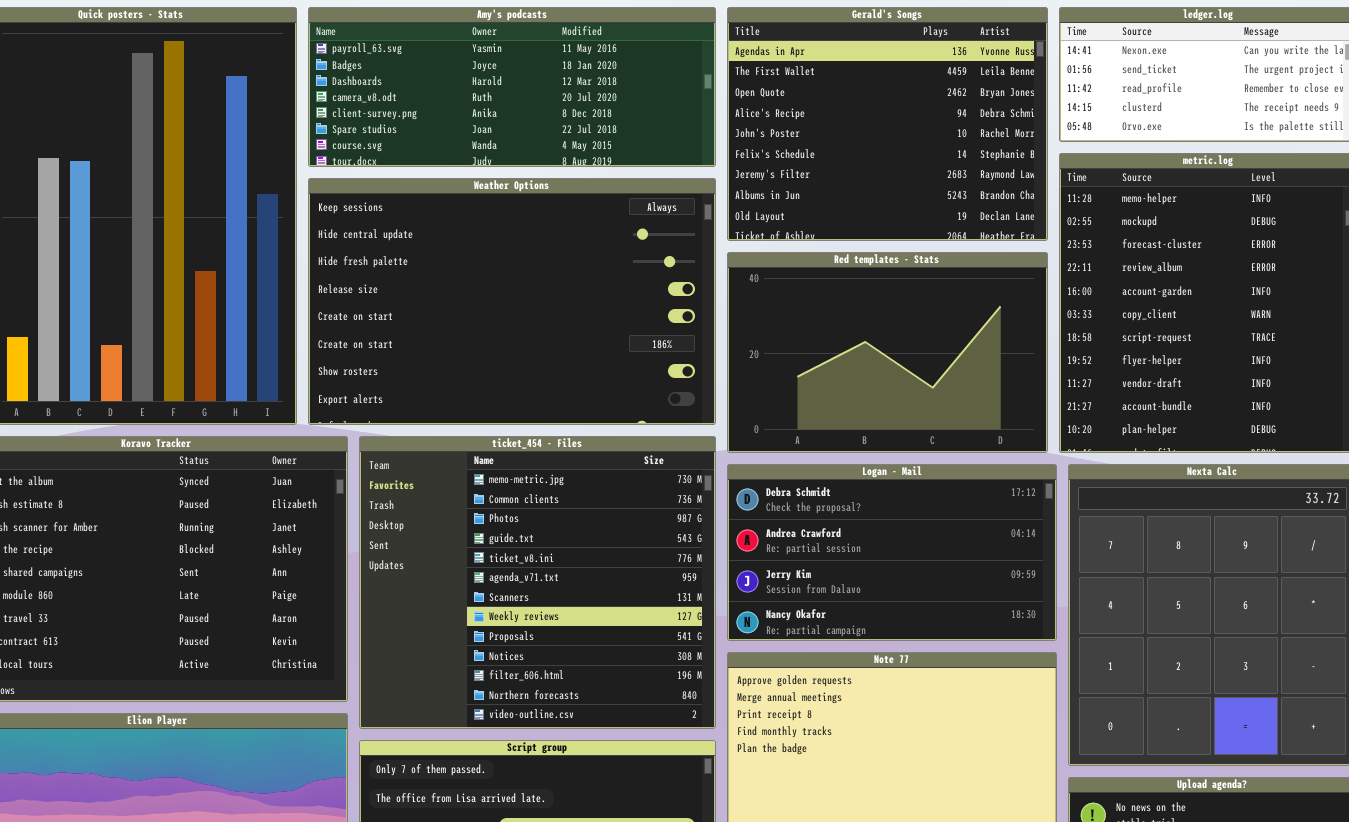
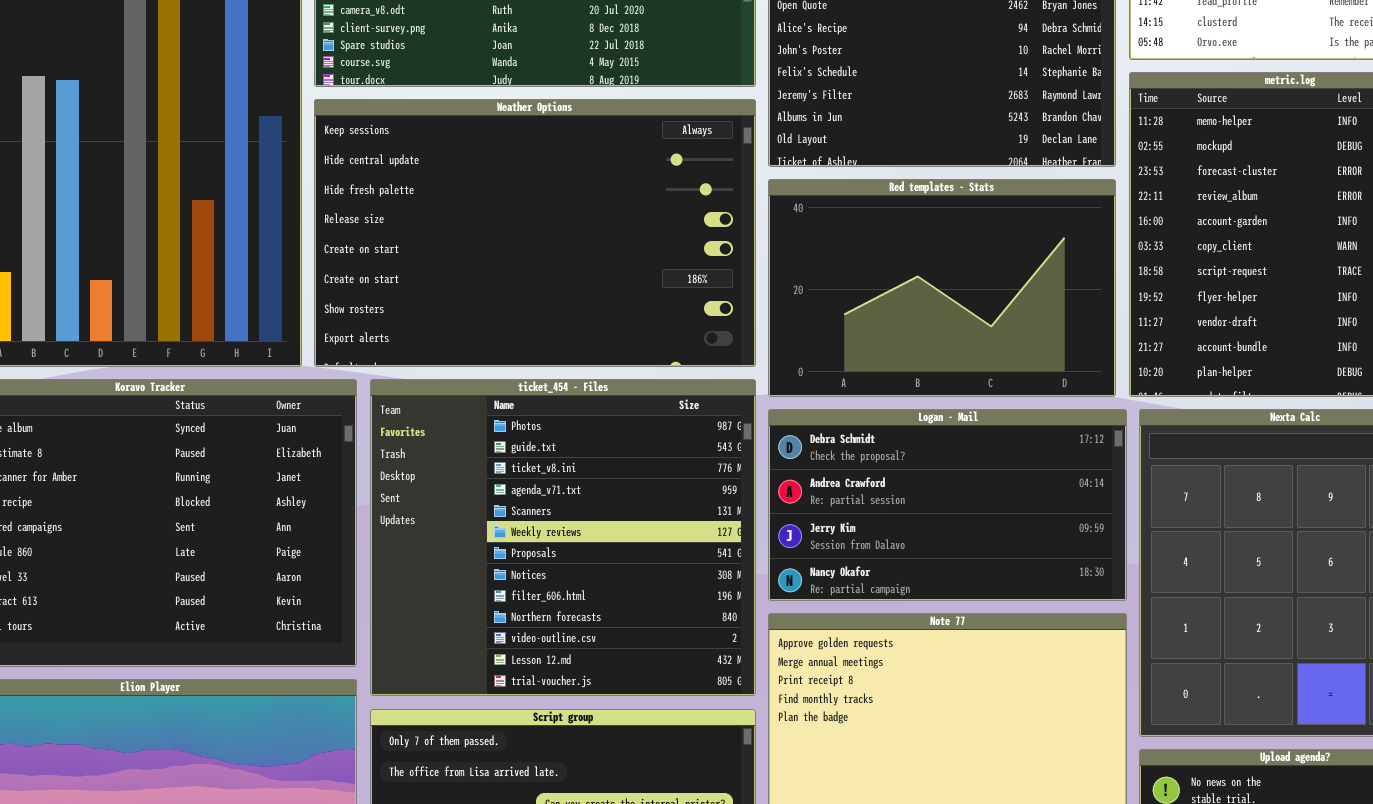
ticket_454 - Files: [359,436,716,729] -> [370,379,756,696], scrolled down 2 rows

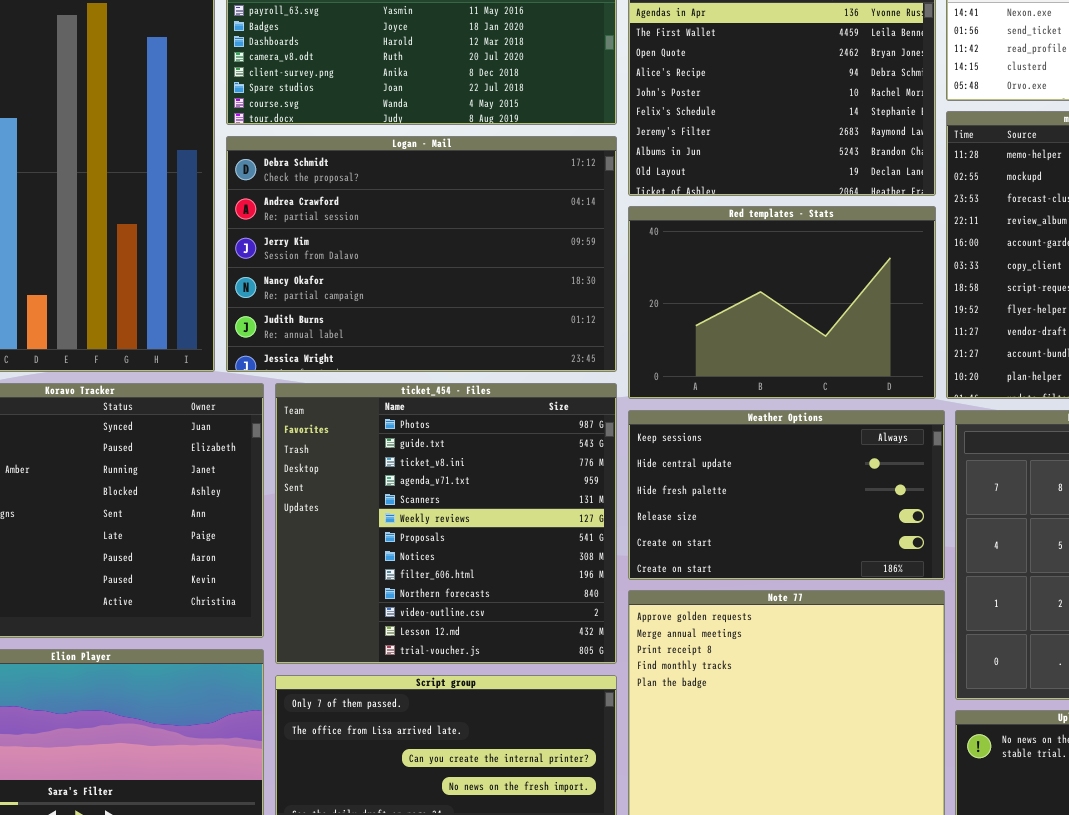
Weather Options: [314,99,756,367] -> [628,410,945,580], moved, resized
Logan - Mail: [768,409,1127,601] -> [226,136,617,372], moved, resized

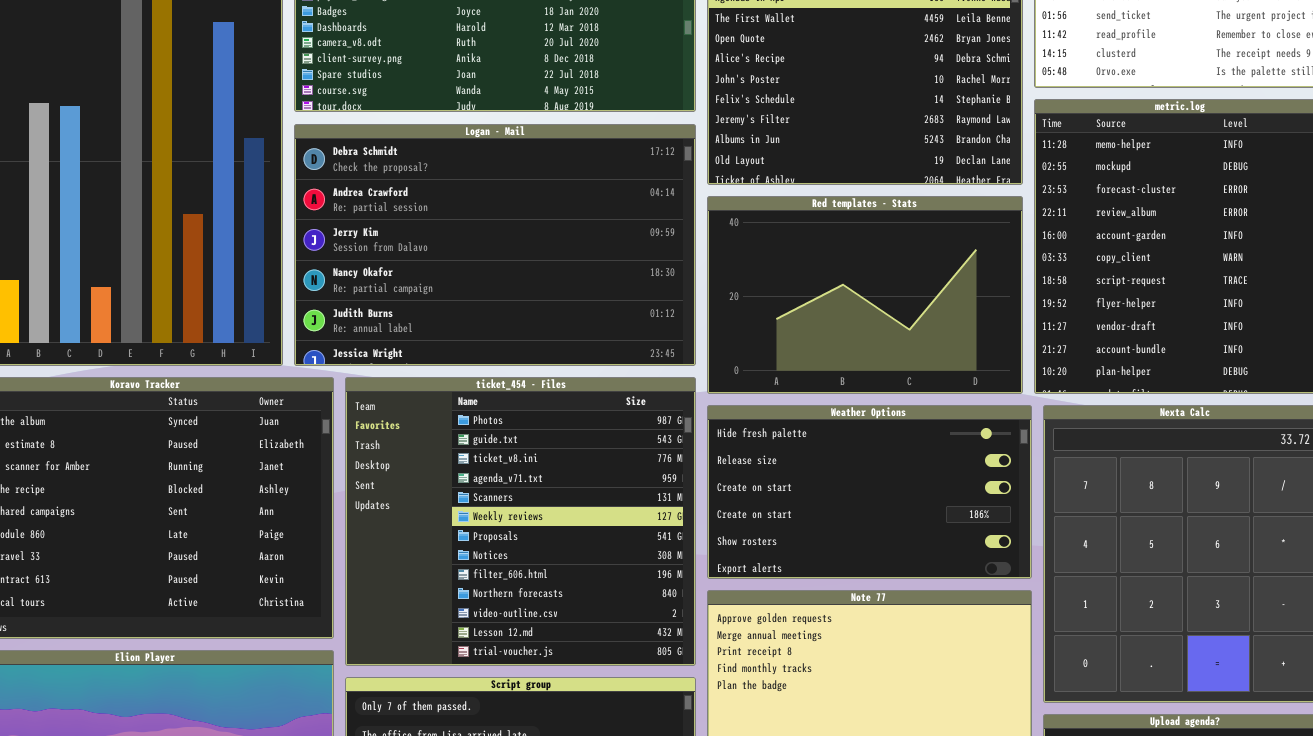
Weather Options: [628,410,945,580] -> [707,405,1032,579], scrolled down 2 rows

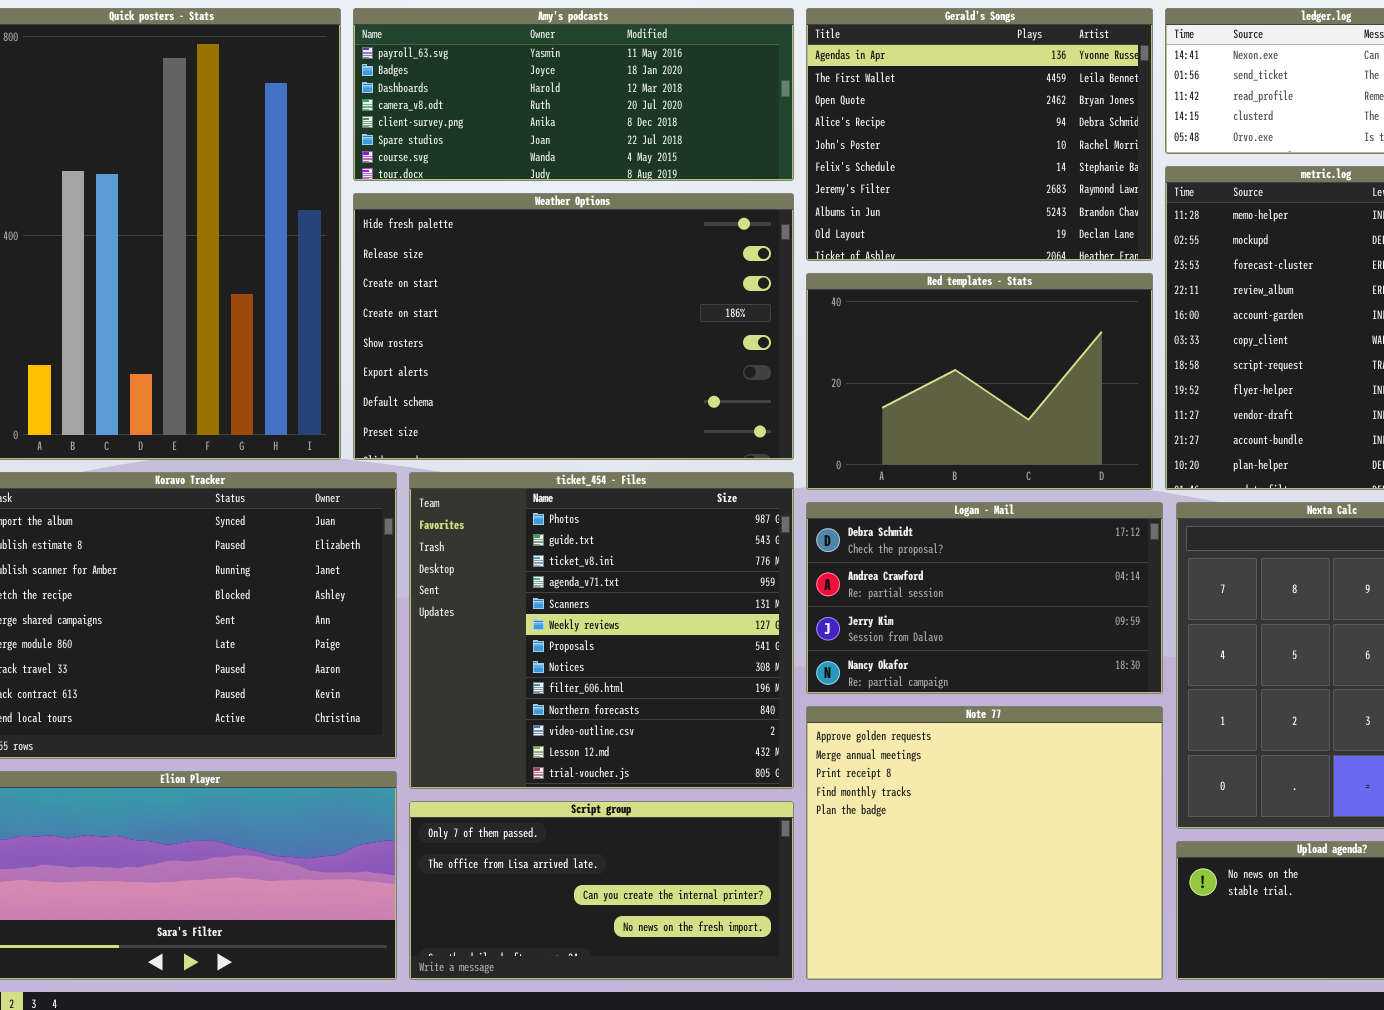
Logan - Mail: [294,124,696,366] -> [806,502,1163,694], moved, resized
Weather Options: [707,405,1032,579] -> [353,193,794,460], moved, resized

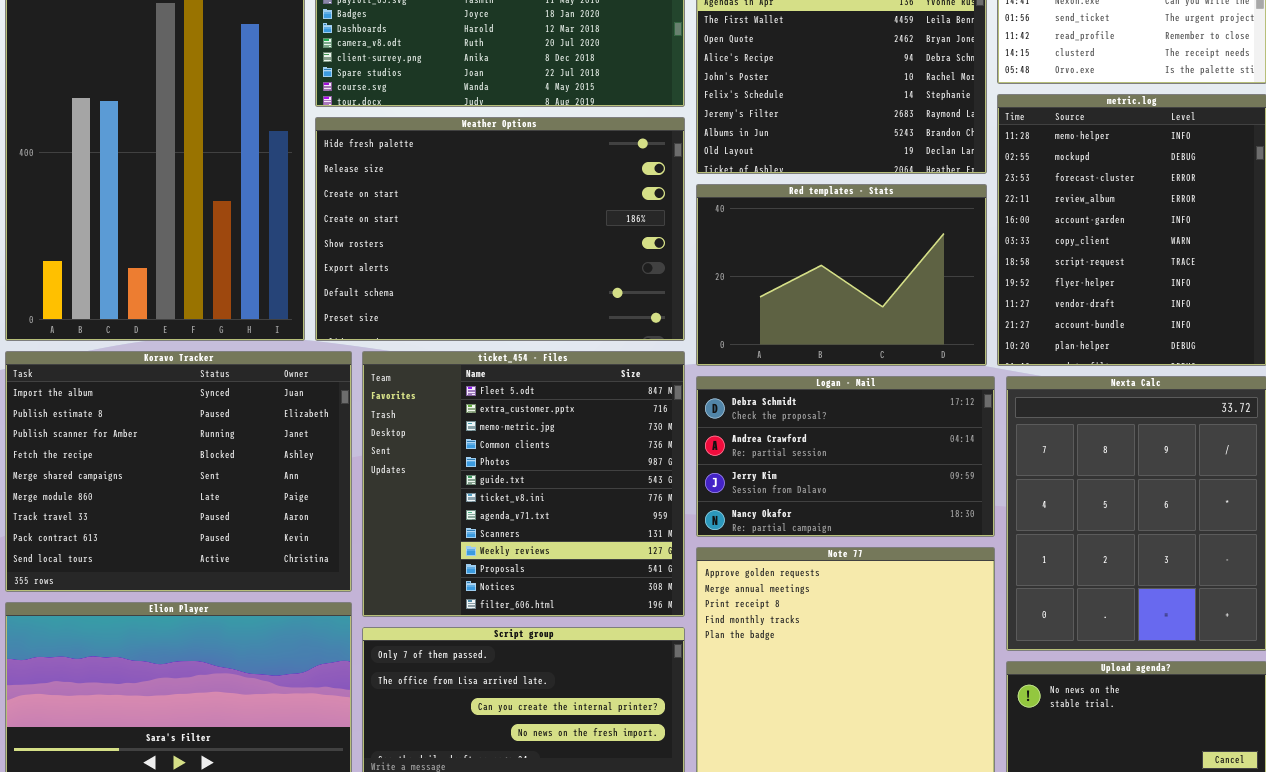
ticket_454 - Files: [409,472,794,789] -> [362,351,685,617], scrolled up 4 rows

